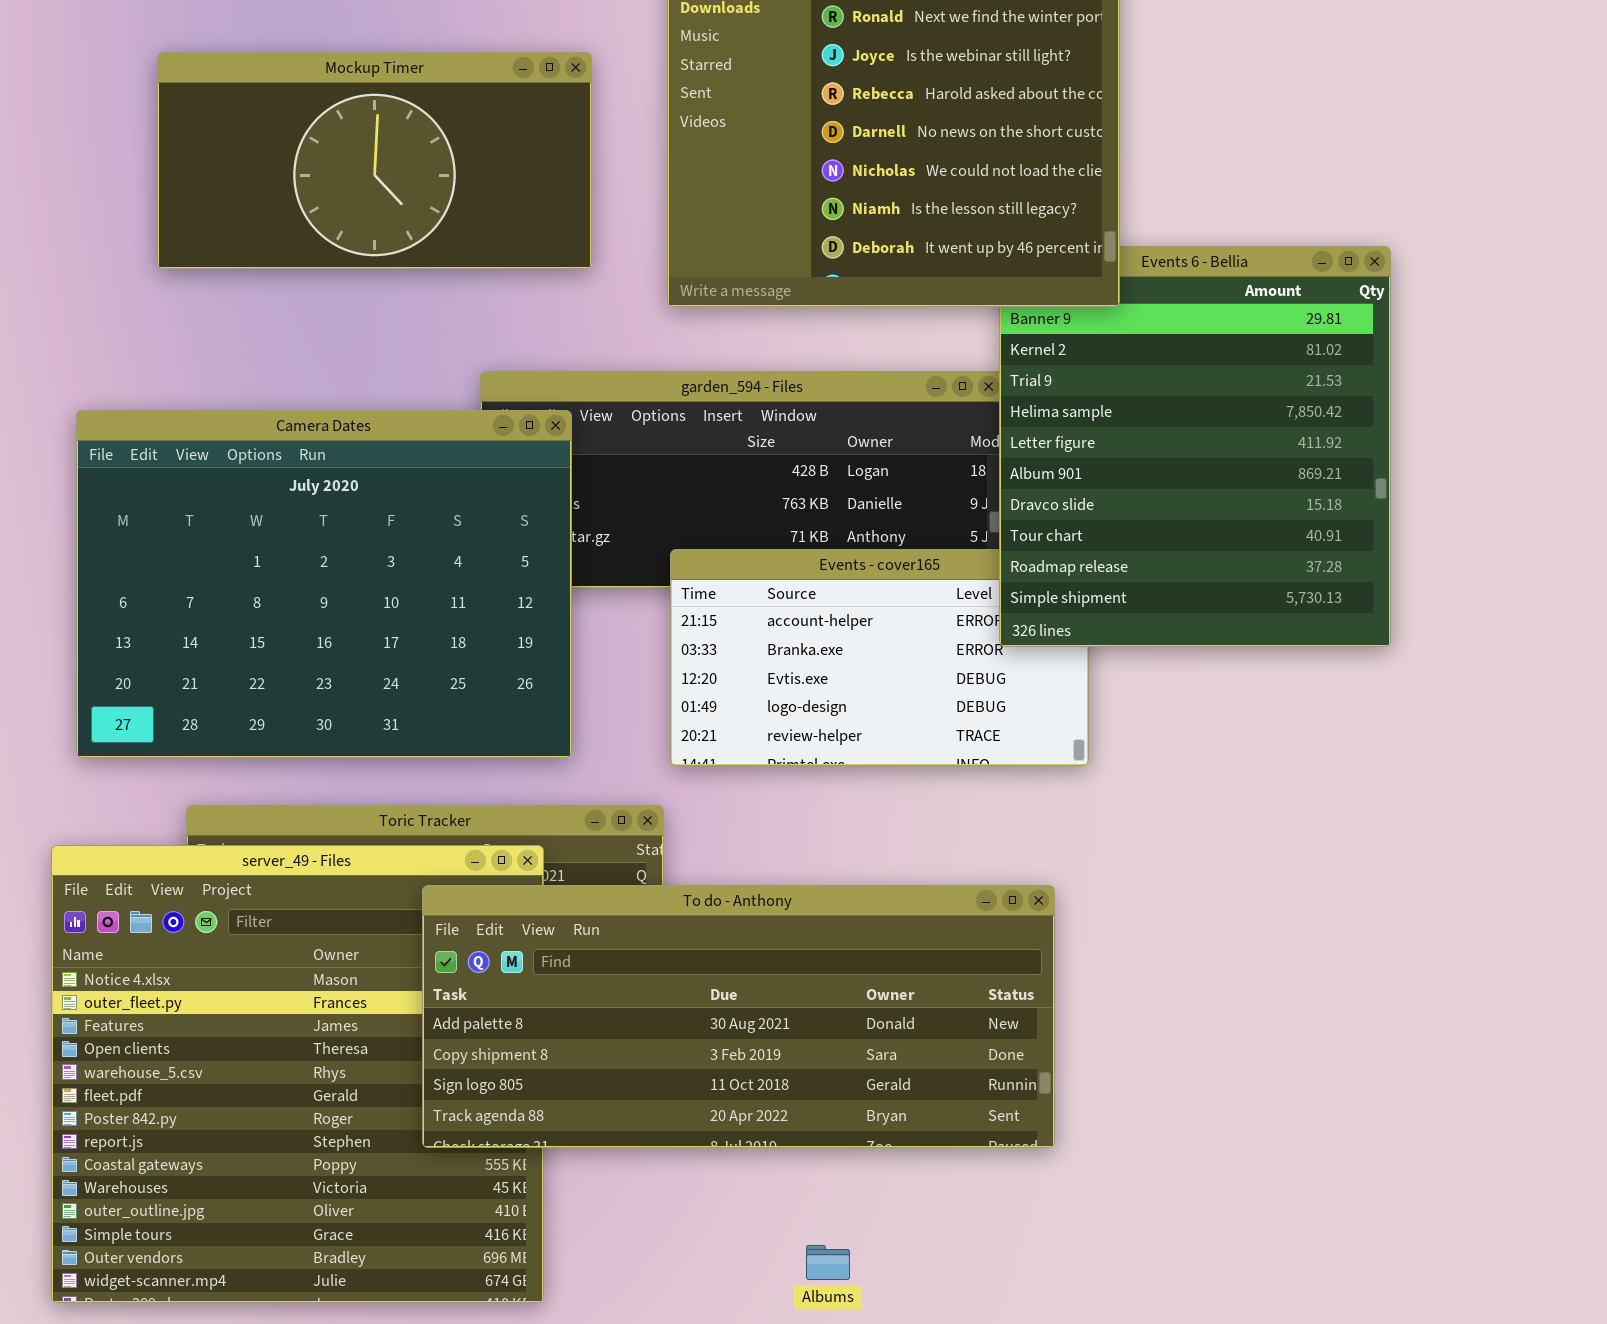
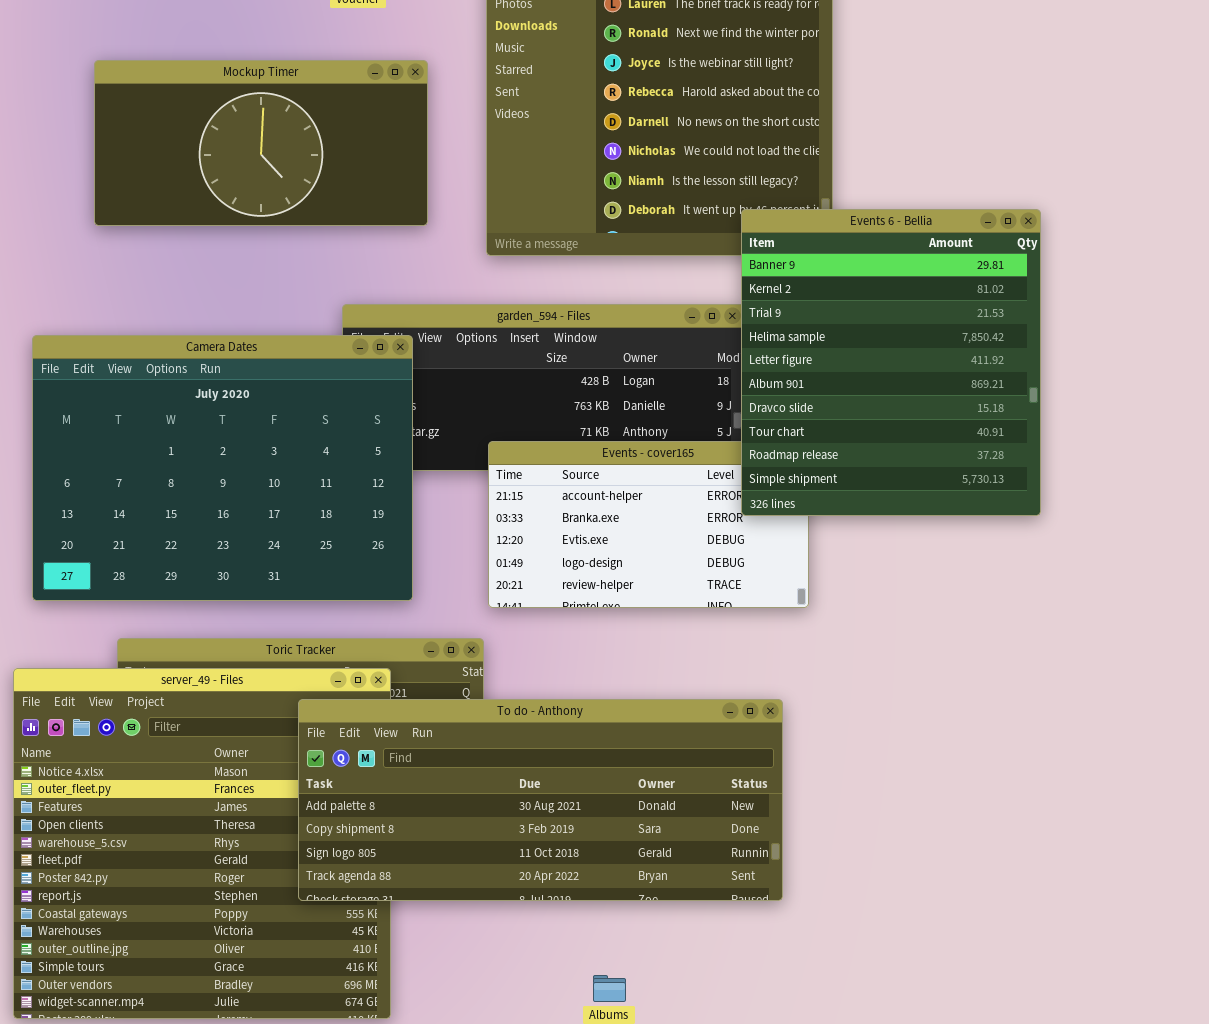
Events 6 - Bellia: [999,246,1391,647] -> [741,209,1041,516], raised

